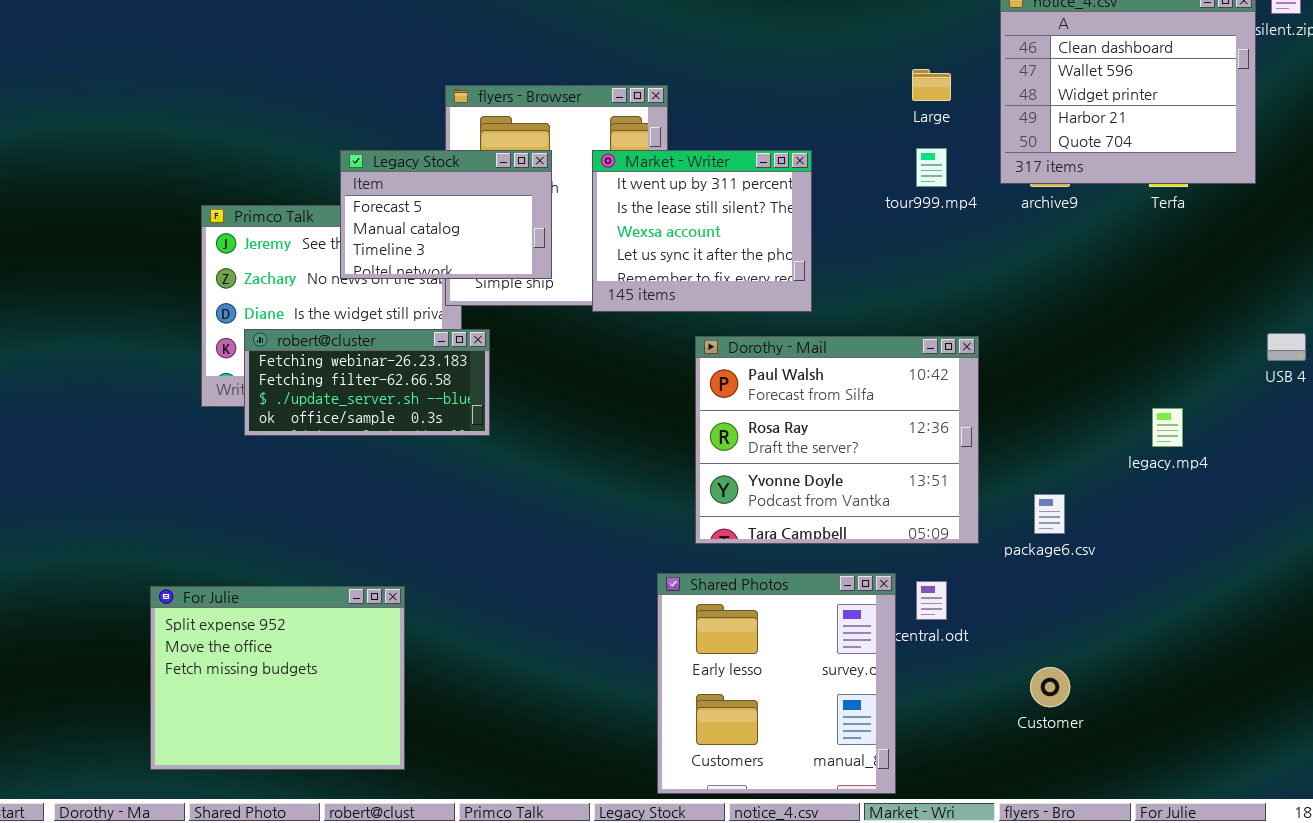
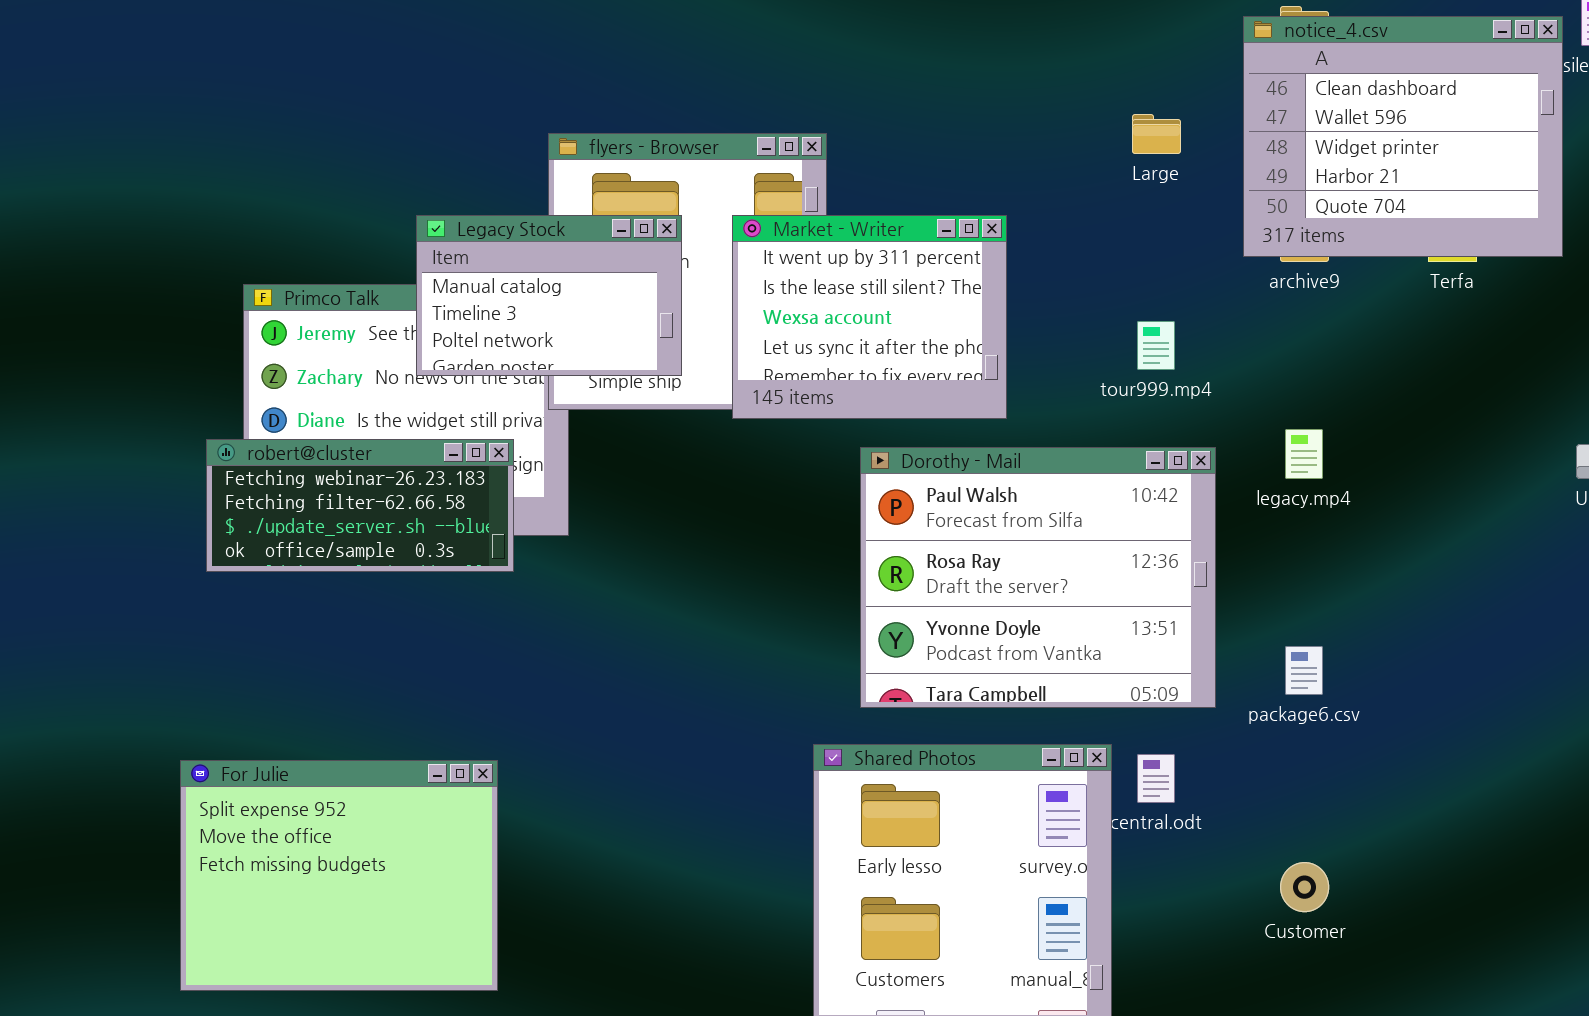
tour999.mp4: [916,148,947,187] -> [1137,321,1175,370], moved
Legacy Stock: [340,150,552,279] -> [416,215,682,376], scrolled down 1 row
robert@cluster: [244,329,490,436] -> [206,439,514,572], moved
legacy.mp4: [1152,408,1183,447] -> [1285,429,1323,479], moved

